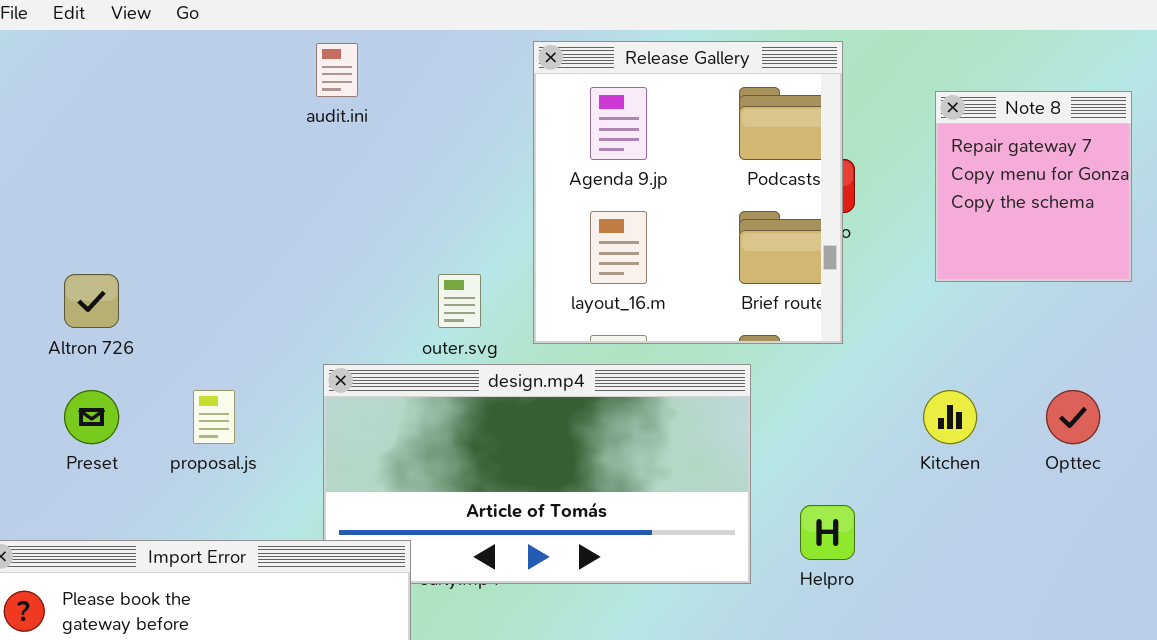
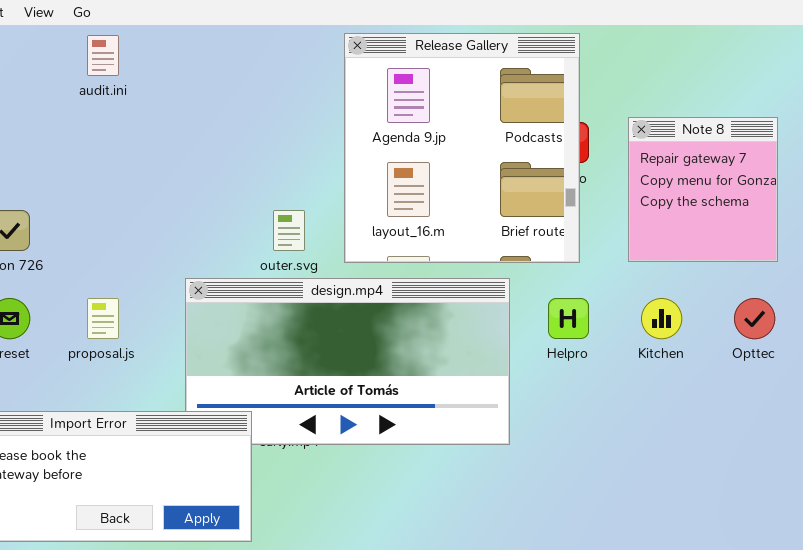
audit.ini: [316,43,358,97] -> [87,35,119,76], moved
Note 8: [935,91,1132,282] -> [628,117,778,262], moved
Helpro: [800,505,855,560] -> [548,298,589,339], moved

